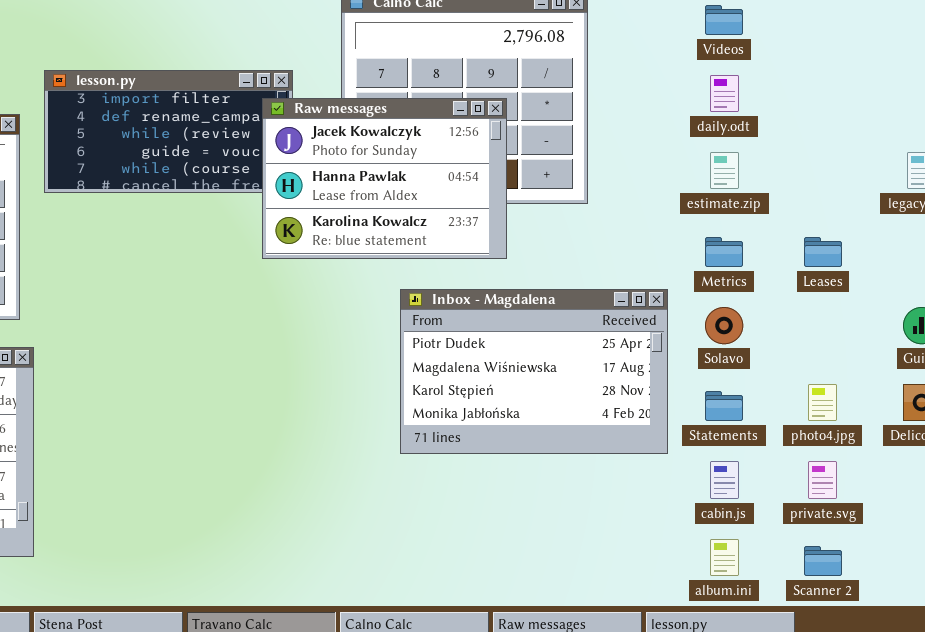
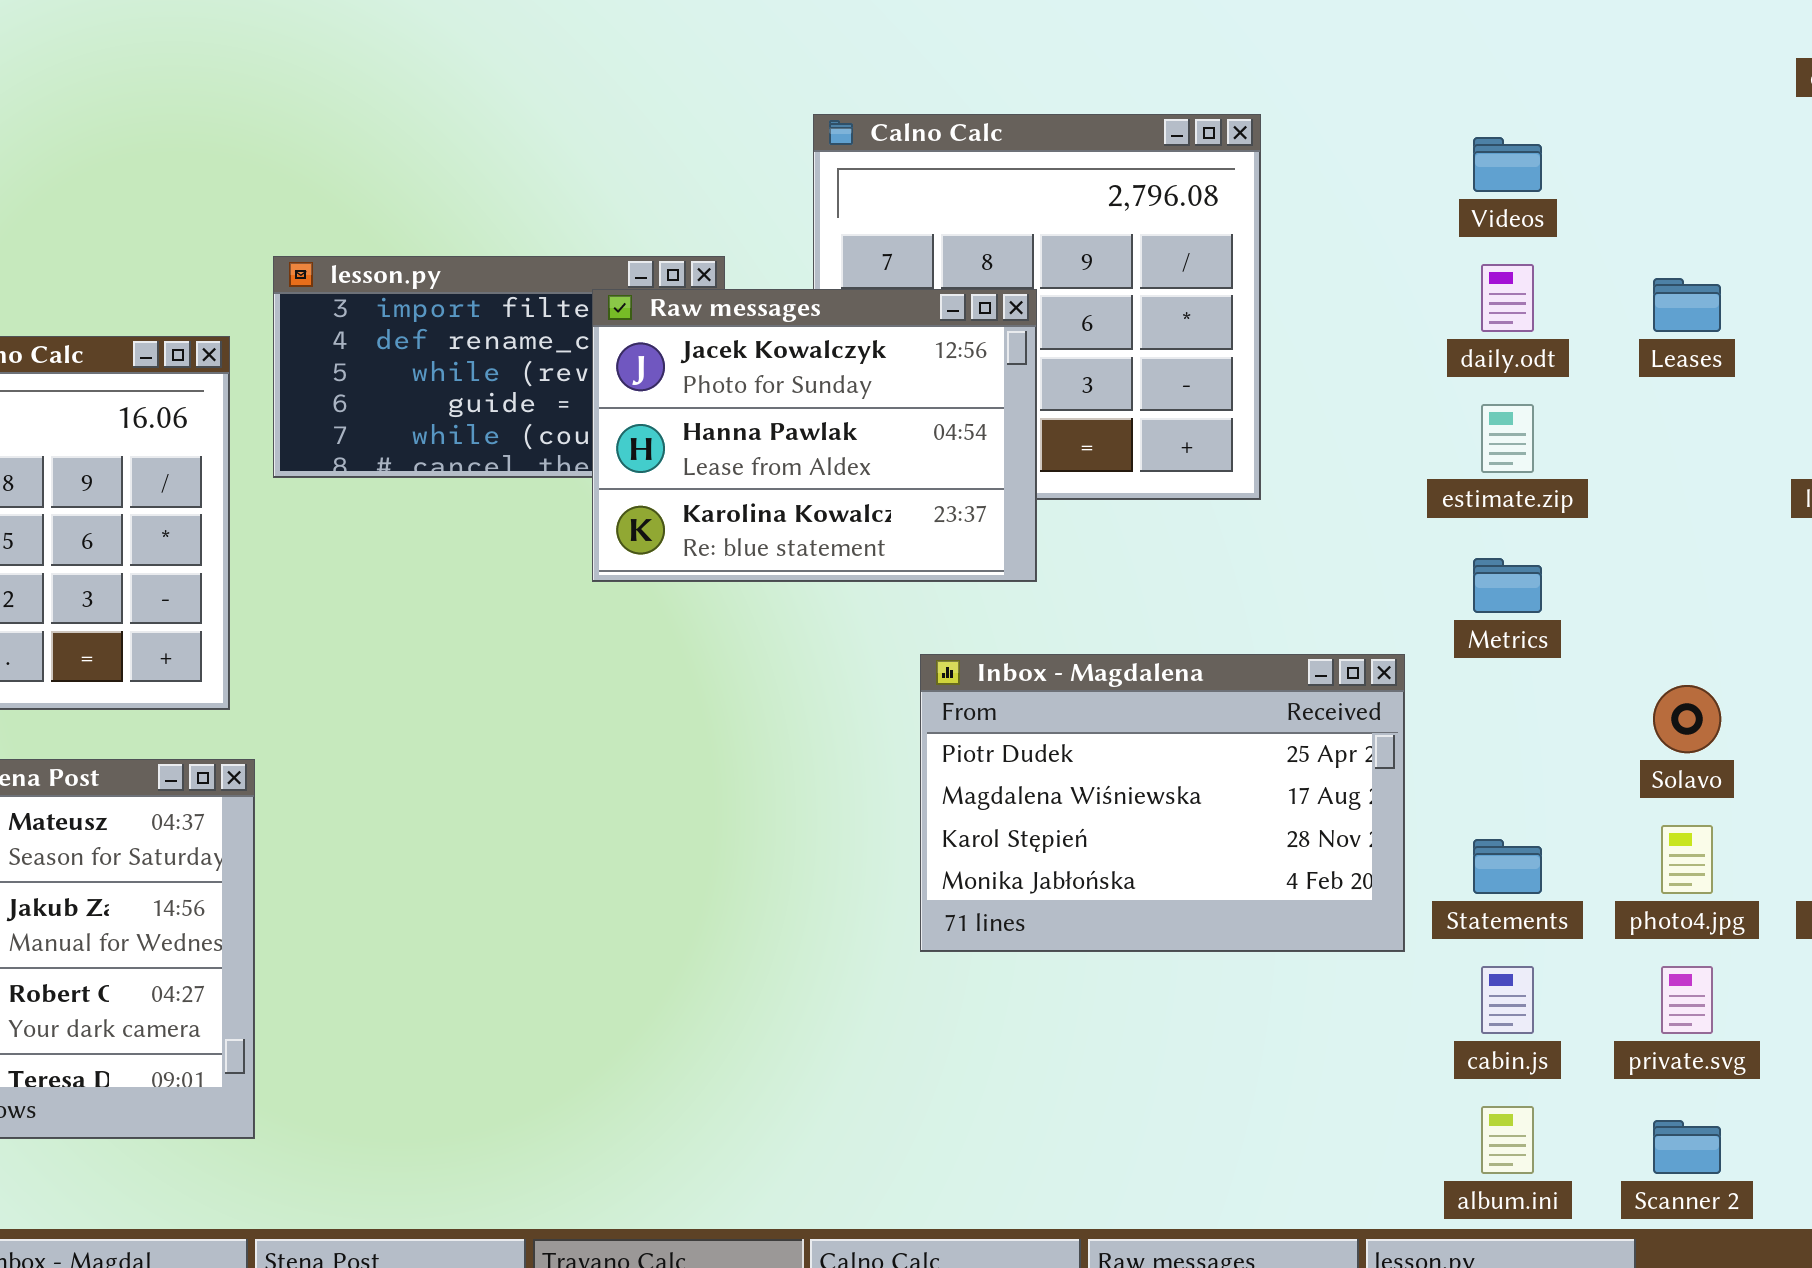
Raw messages: [262,98,507,259] -> [592,289,1037,582], moved
Leases: [804,237,842,267] -> [1653,278,1721,332], moved
Solavo: [705,307,743,344] -> [1653,685,1721,753], moved

